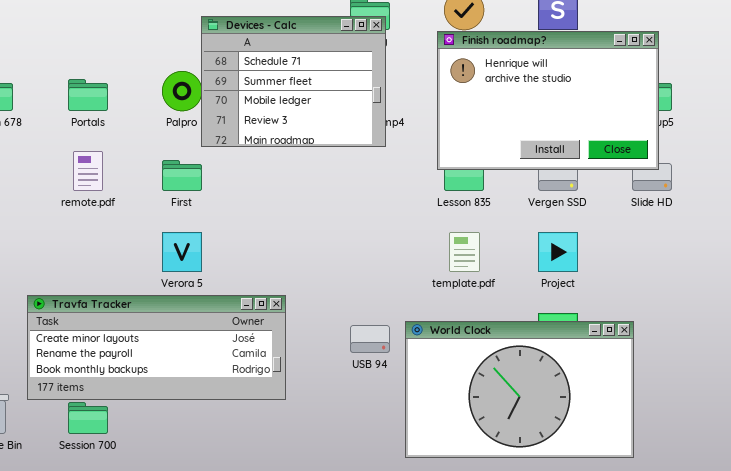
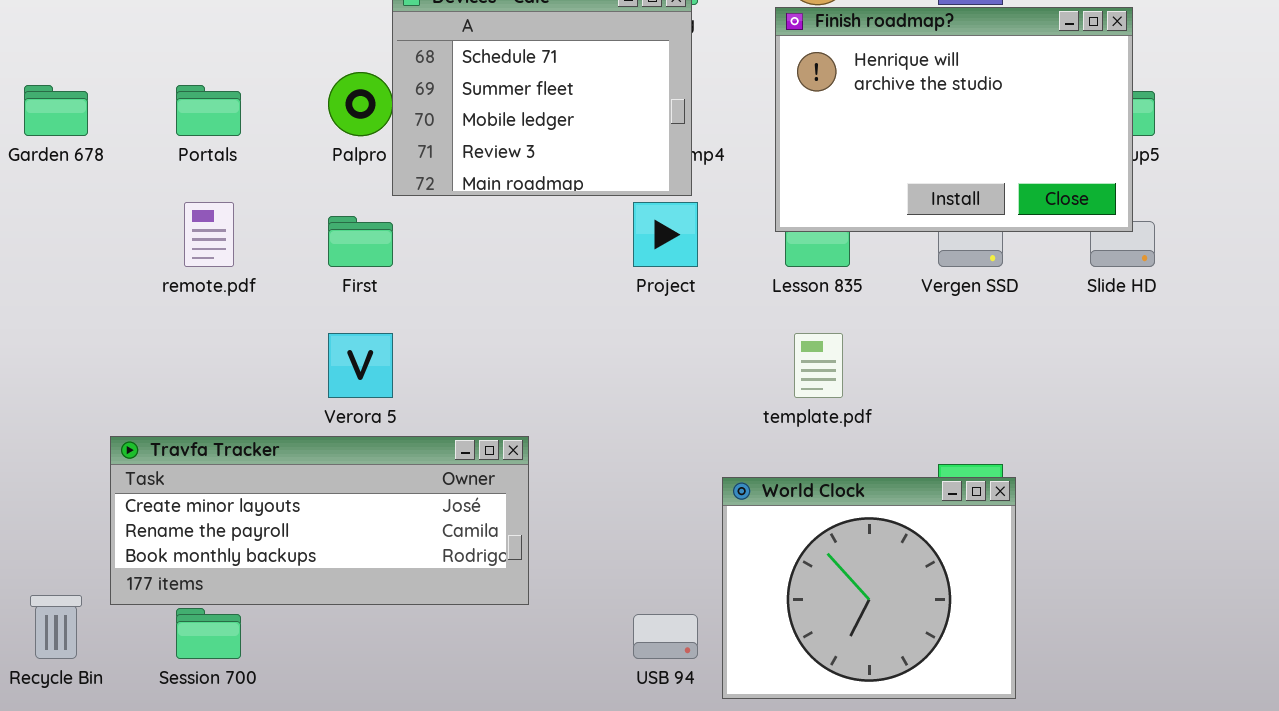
Project: [538,232,578,272] -> [633,202,698,267], moved
World Clock: [405,321,634,458] -> [722,477,1016,699], resized
USB 94: [350,325,390,353] -> [633,614,698,659], moved

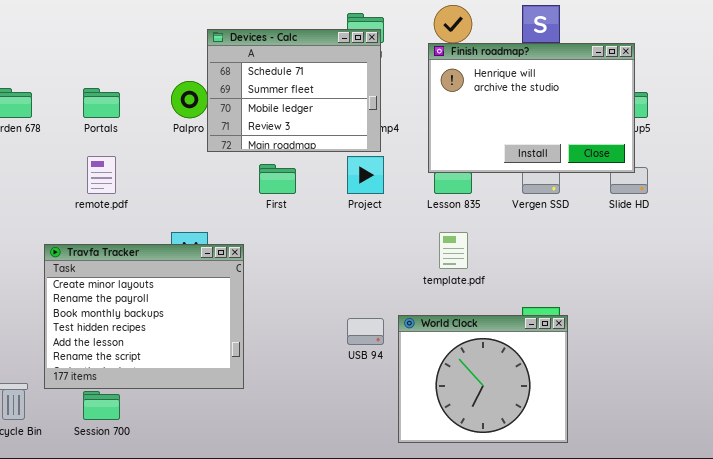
First: [328,216,393,267] -> [259,164,296,194], moved
Travfa Tracker: [110,436,529,605] -> [44,244,244,389], resized
USB 94: [633,614,698,659] -> [347,318,384,345], moved

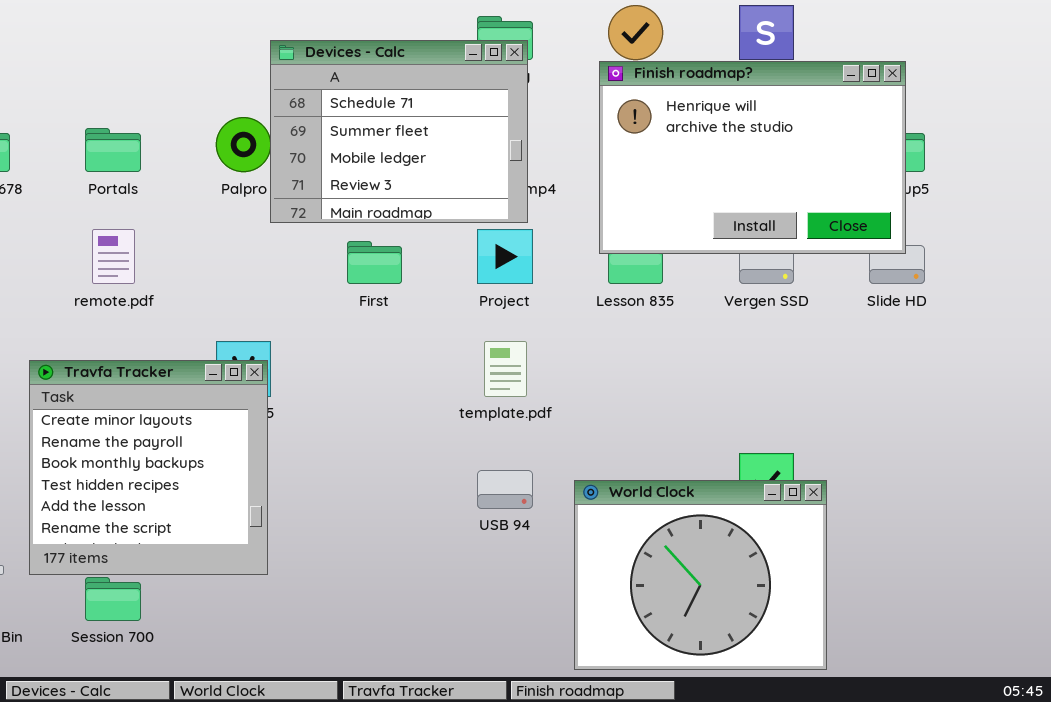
template.pdf: [439,232,468,269] -> [484,341,527,397], moved
Travfa Tracker: [44,244,244,389] -> [29,360,268,575], resized
World Clock: [398,315,568,443] -> [574,480,827,670], moved

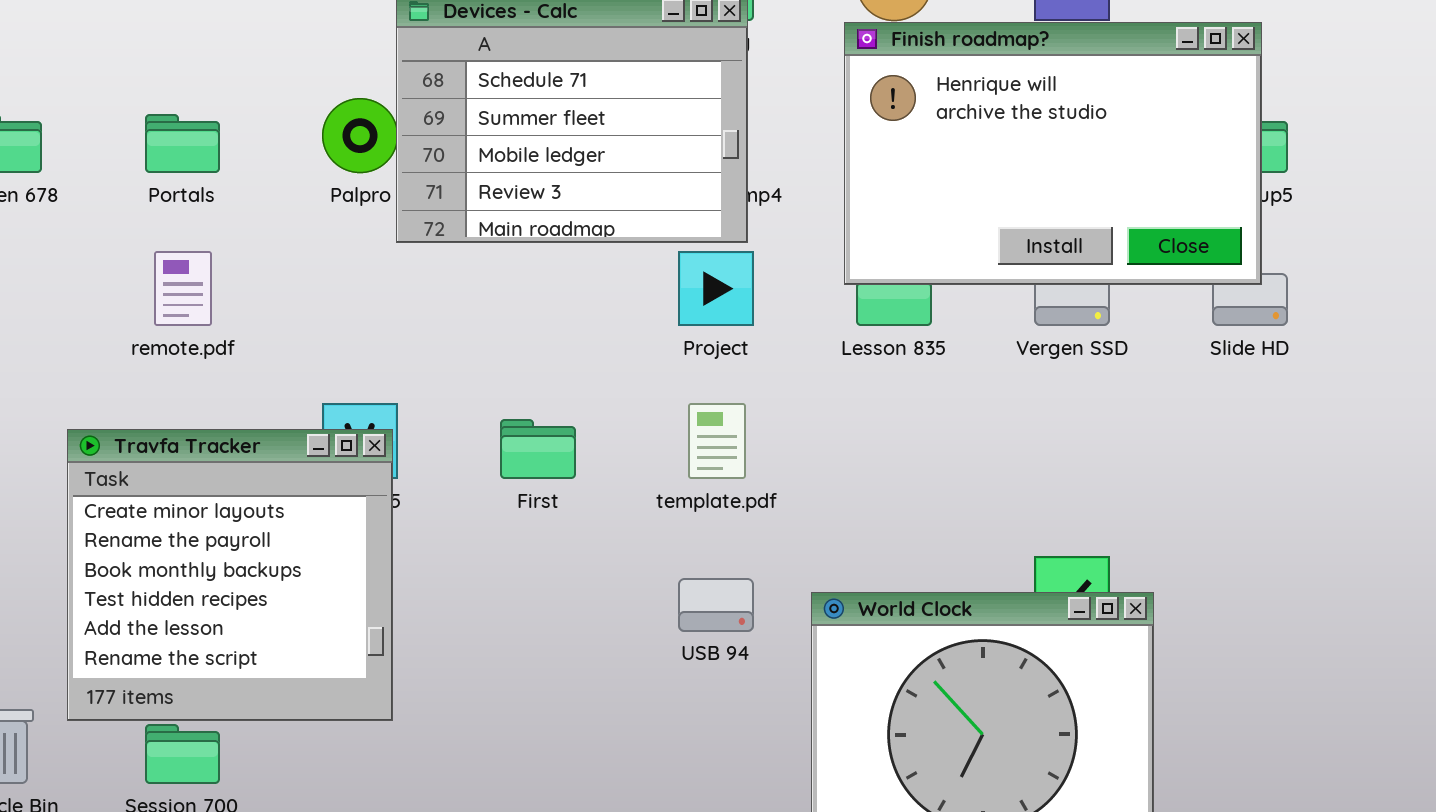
First: [347,241,402,284] -> [500,419,576,479], moved

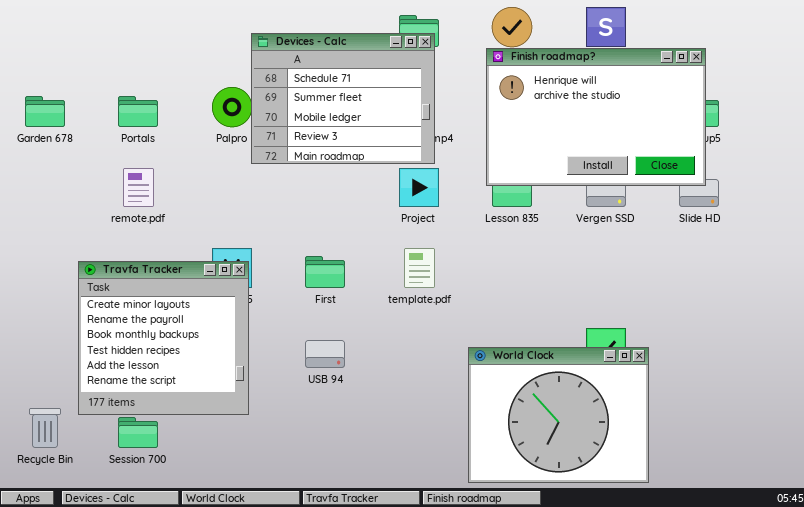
USB 94: [678,578,754,632] -> [305,340,345,368], moved

